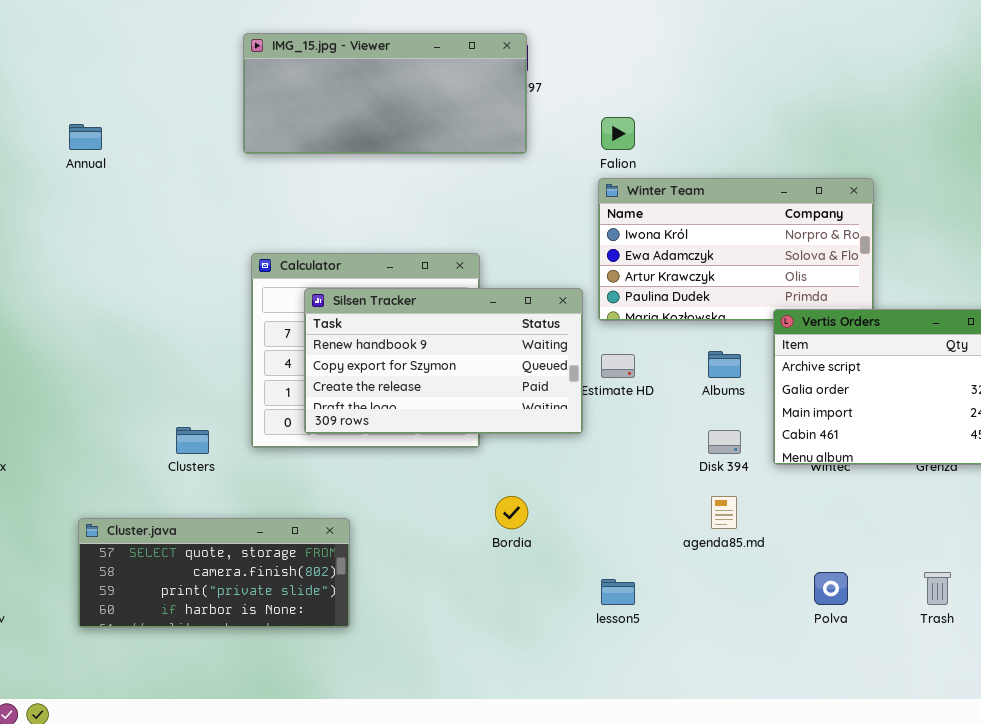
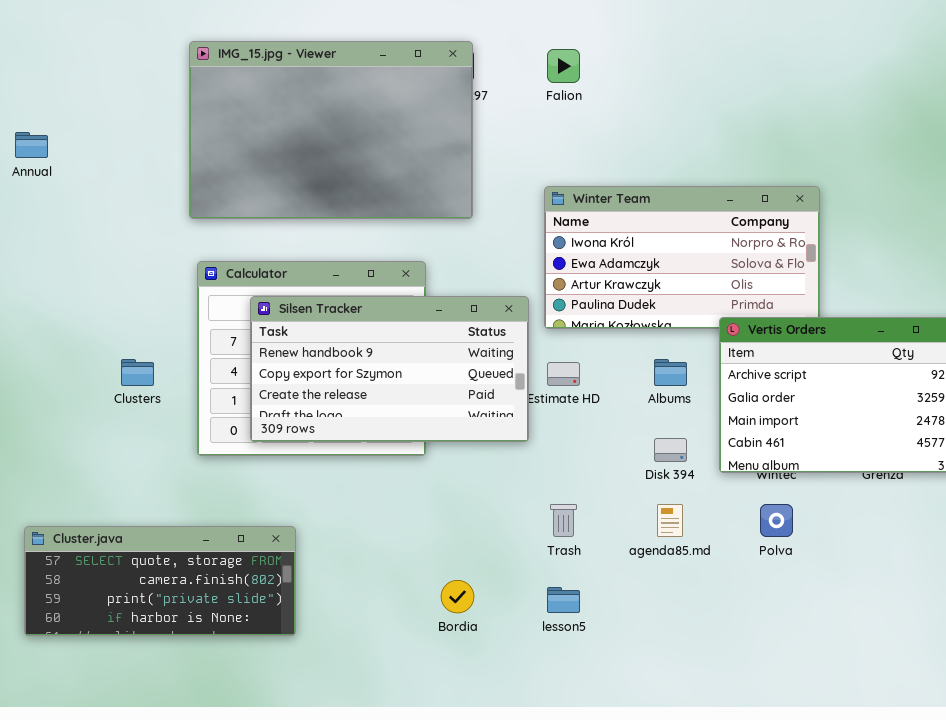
IMG_15.jpg - Viewer: [243,33,527,154] -> [189,41,473,219], resized
Falion: [601,117,635,150] -> [547,49,580,83], moved
Clusters: [176,427,209,454] -> [121,359,154,386], moved
Bordia: [495,496,528,529] -> [441,580,474,613], moved
Polva: [814,572,848,605] -> [760,504,793,537], moved
Trash: [924,572,951,605] -> [550,504,577,537], moved

